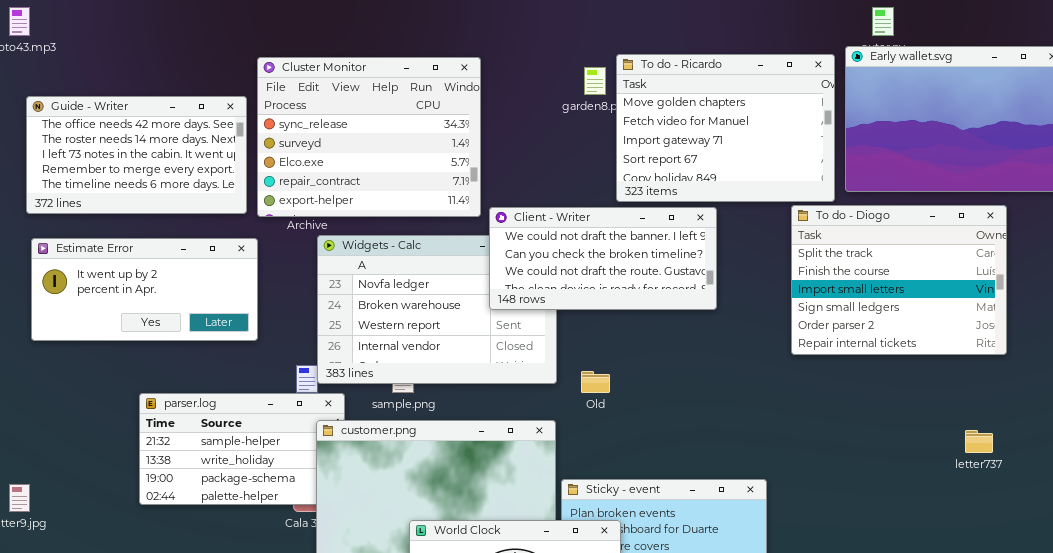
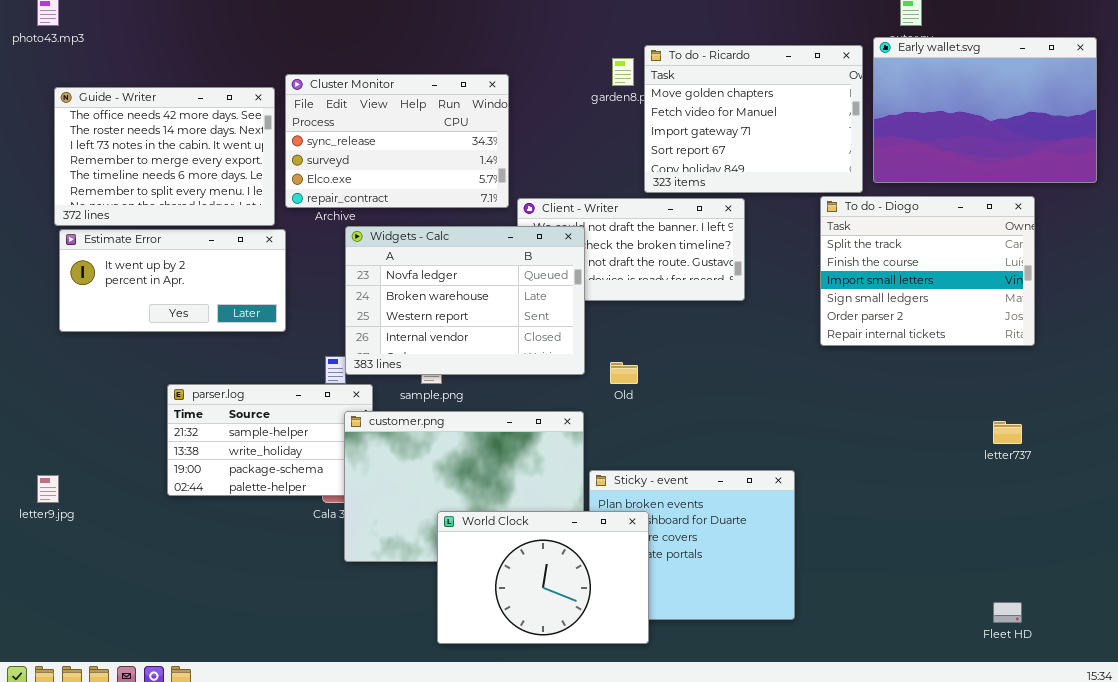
Cluster Monitor: [257,57,481,217] -> [285,74,509,208], resized
Guide - Writer: [26,96,247,214] -> [54,87,275,226], resized
Widgets - Calc: [317,235,557,384] -> [345,226,585,375], raised

